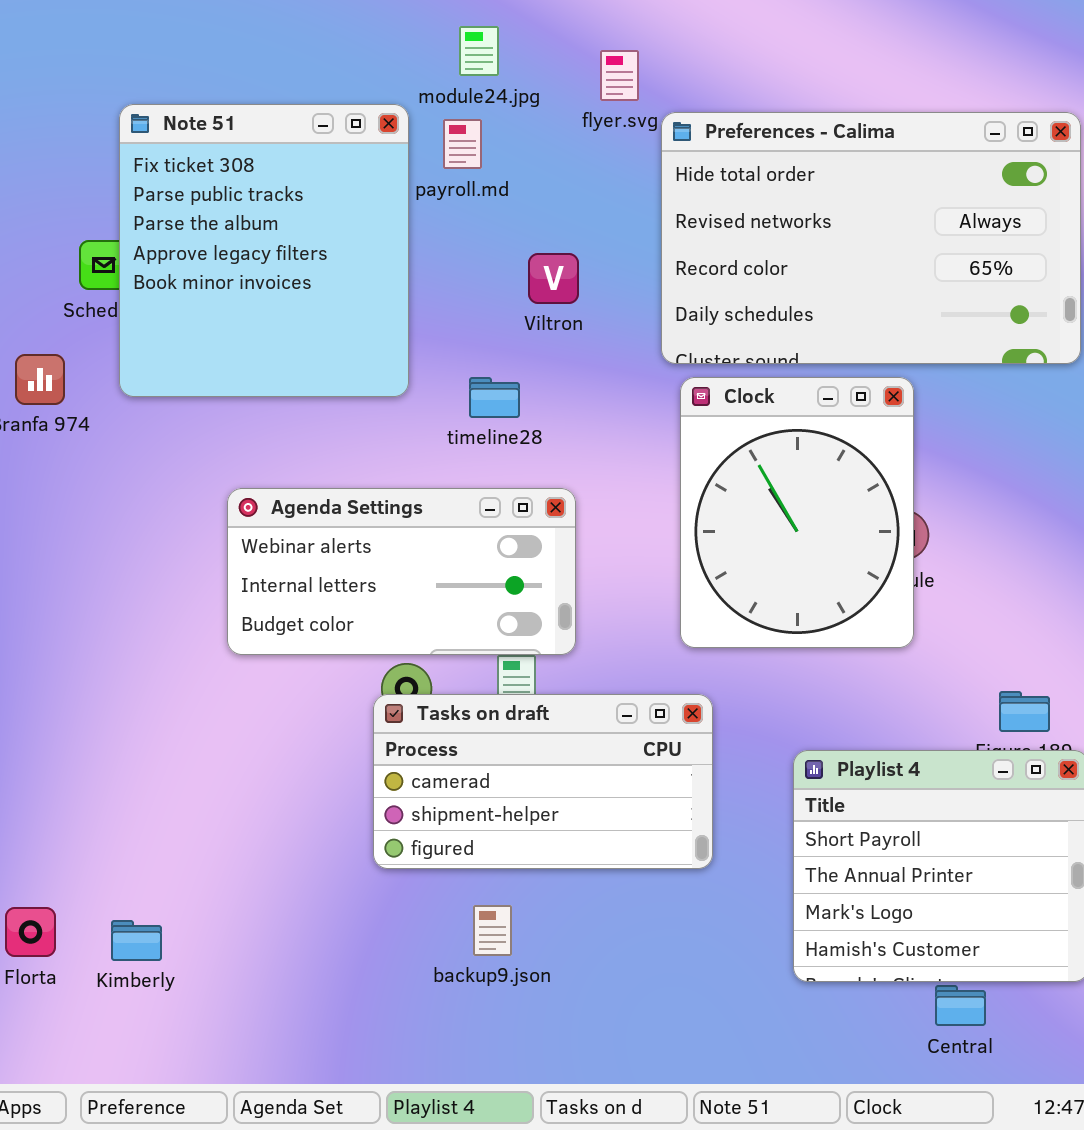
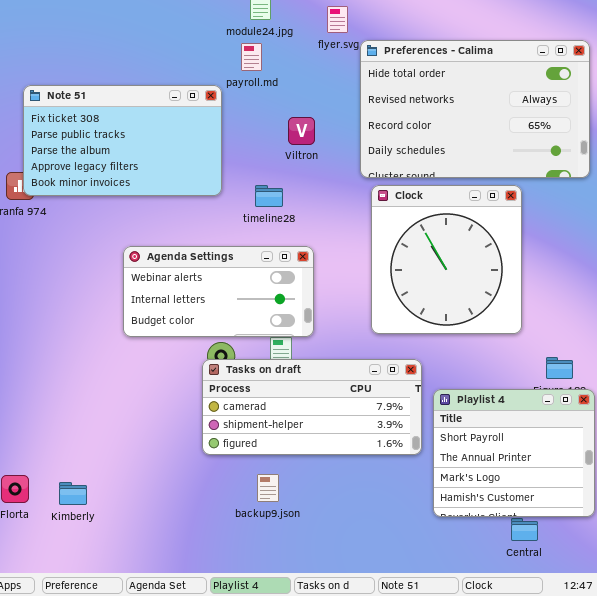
Note 51: [119,104,409,397] -> [23,85,222,196], resized
Clock: [680,377,914,648] -> [371,185,522,334], resized
Tasks on draft: [373,694,713,869] -> [202,359,422,455], resized

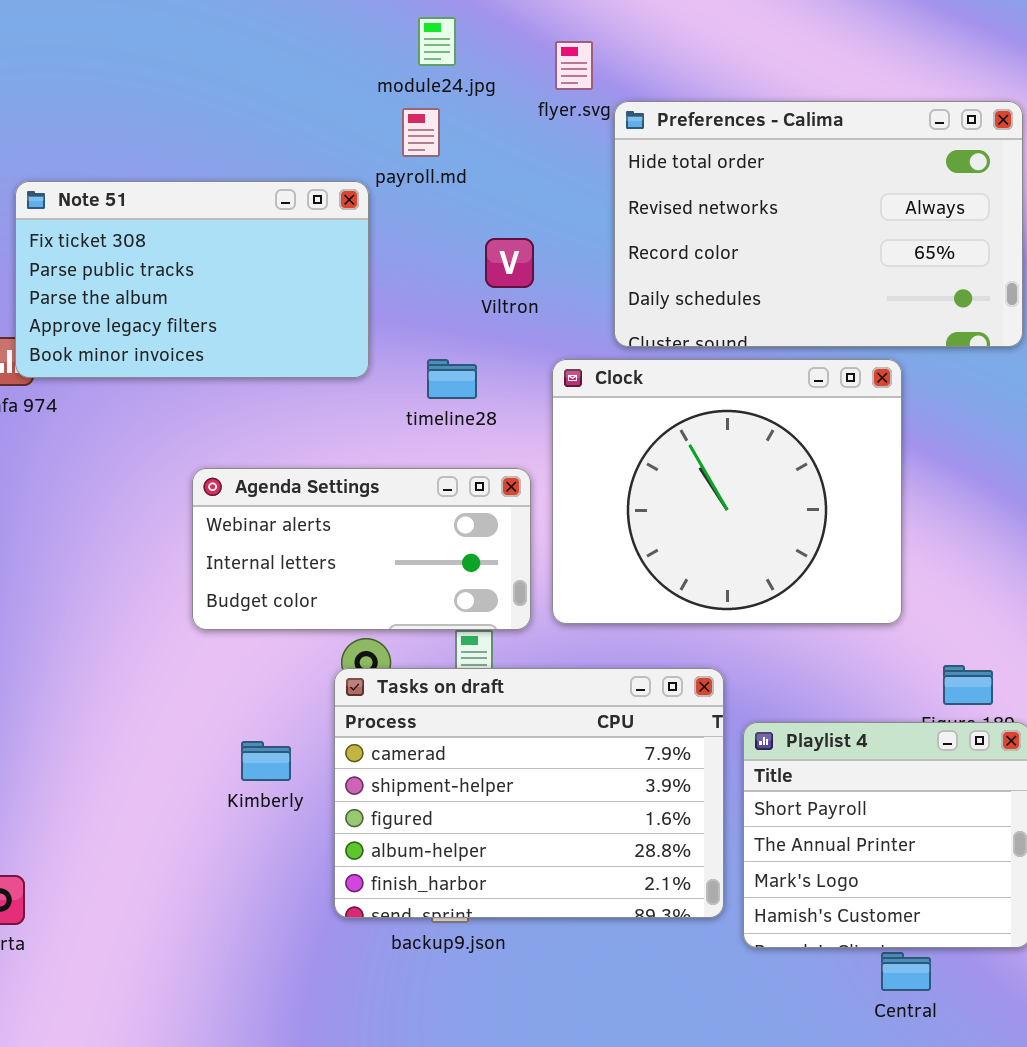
Clock: [371,185,522,334] -> [552,359,902,624], resized
Tasks on draft: [202,359,422,455] -> [334,668,724,918], resized
Kimberly: [59,482,87,505] -> [241,741,291,781], moved

